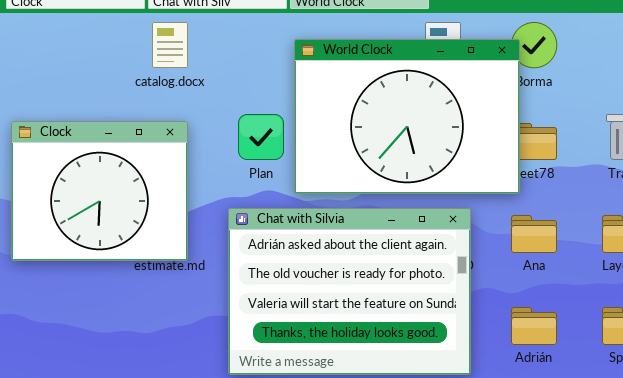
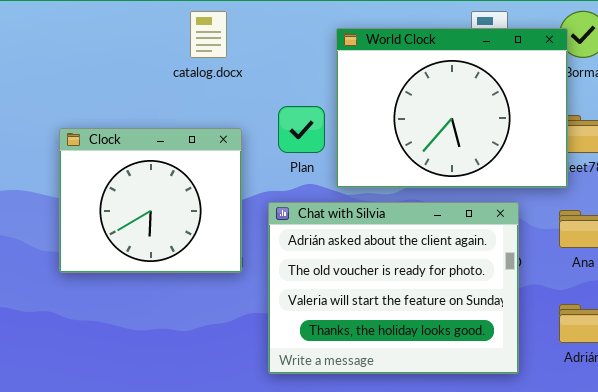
Clock: [11,121,188,261] -> [59,128,242,273], moved

